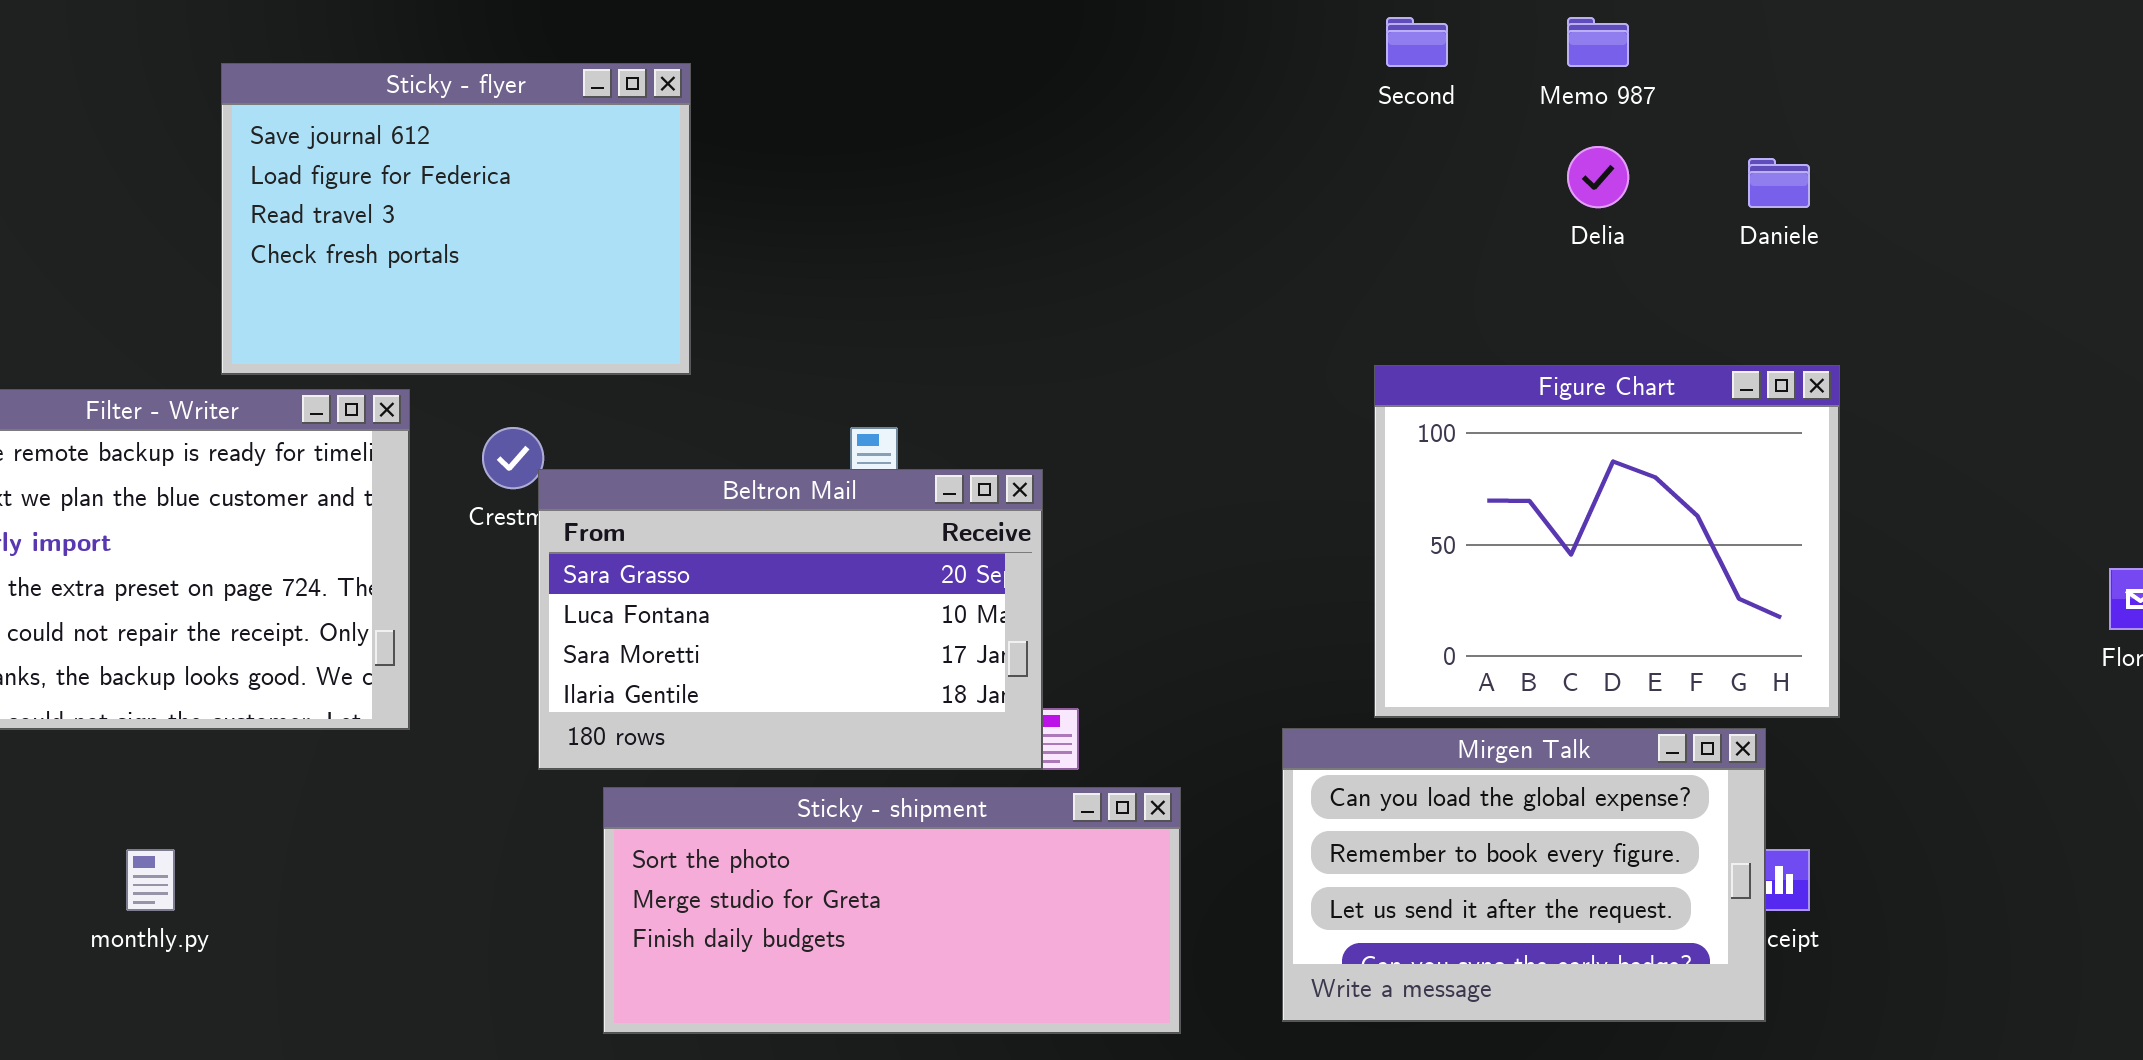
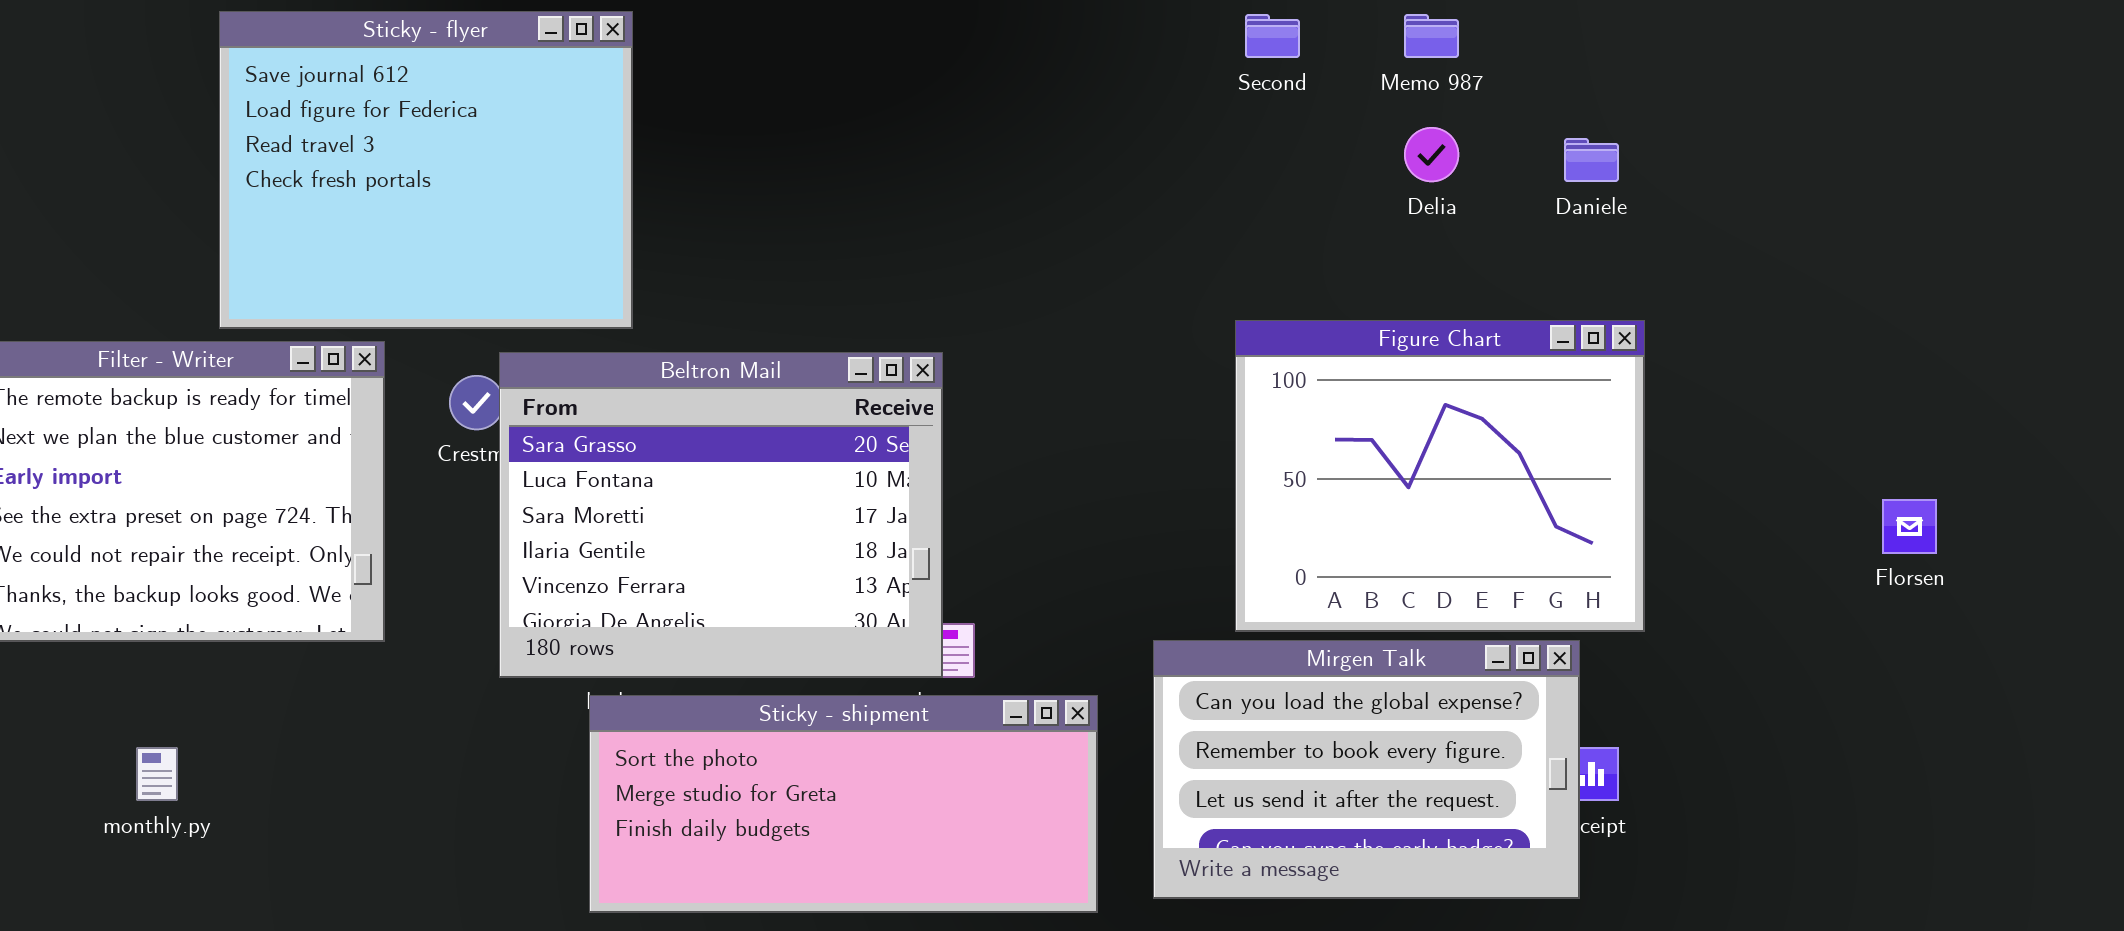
Sticky - flyer: [221,63,691,375] -> [219,11,633,329], resized
Beltron Mail: [538,469,1043,770] -> [499,352,943,678], resized
Sticky - shipment: [603,787,1181,1034] -> [589,695,1098,913], moved

